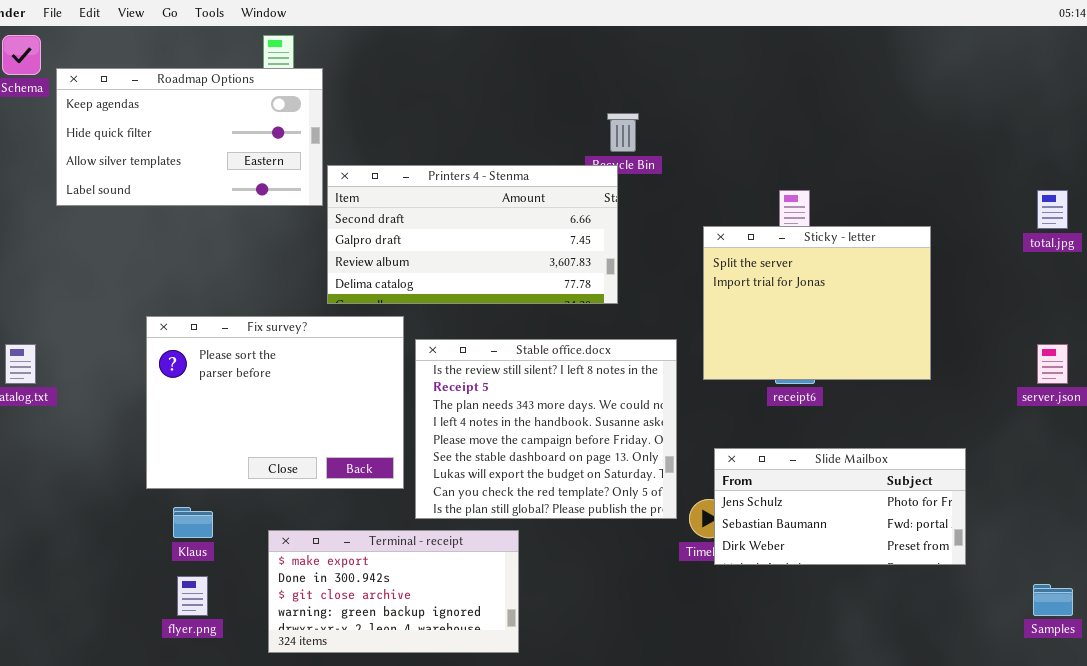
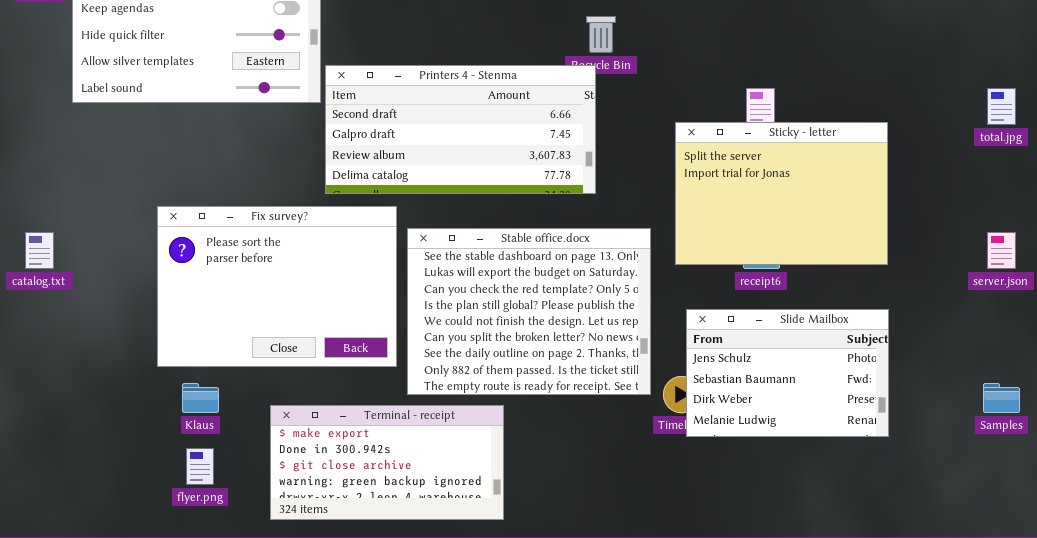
Stable office.docx: [415,339,677,519] -> [407,228,651,395], scrolled down 5 rows
Slide Mailbox: [714,448,966,565] -> [686,309,889,437], resized
Samples: [1033,584,1073,616] -> [983,383,1020,413], moved

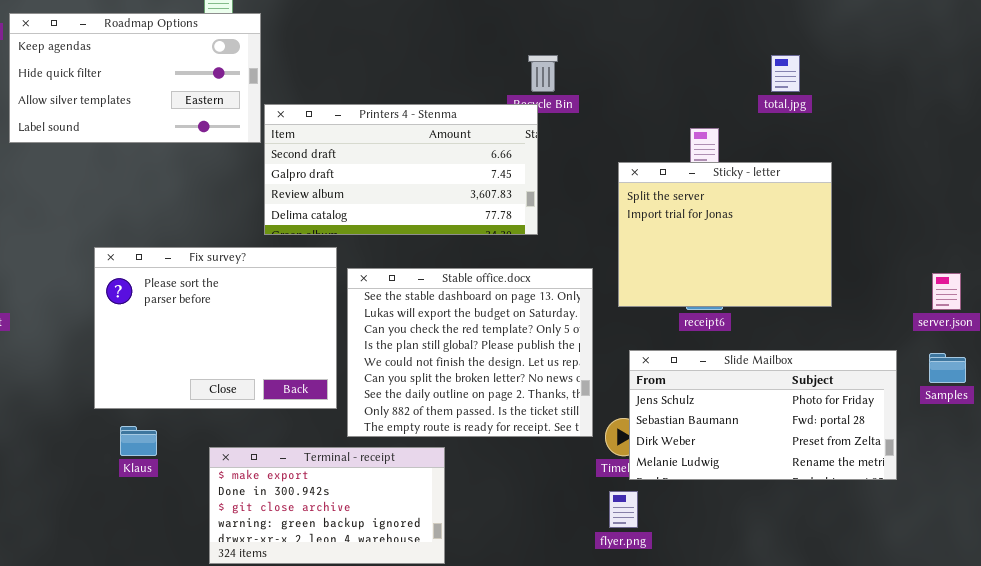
total.jpg: [987,88,1016,125] -> [771,55,800,92], moved
Slide Mailbox: [686,309,889,437] -> [629,350,897,480], resized
Samples: [983,383,1020,413] -> [929,353,966,383], moved
flyer.png: [186,448,214,485] -> [609,491,638,528], moved

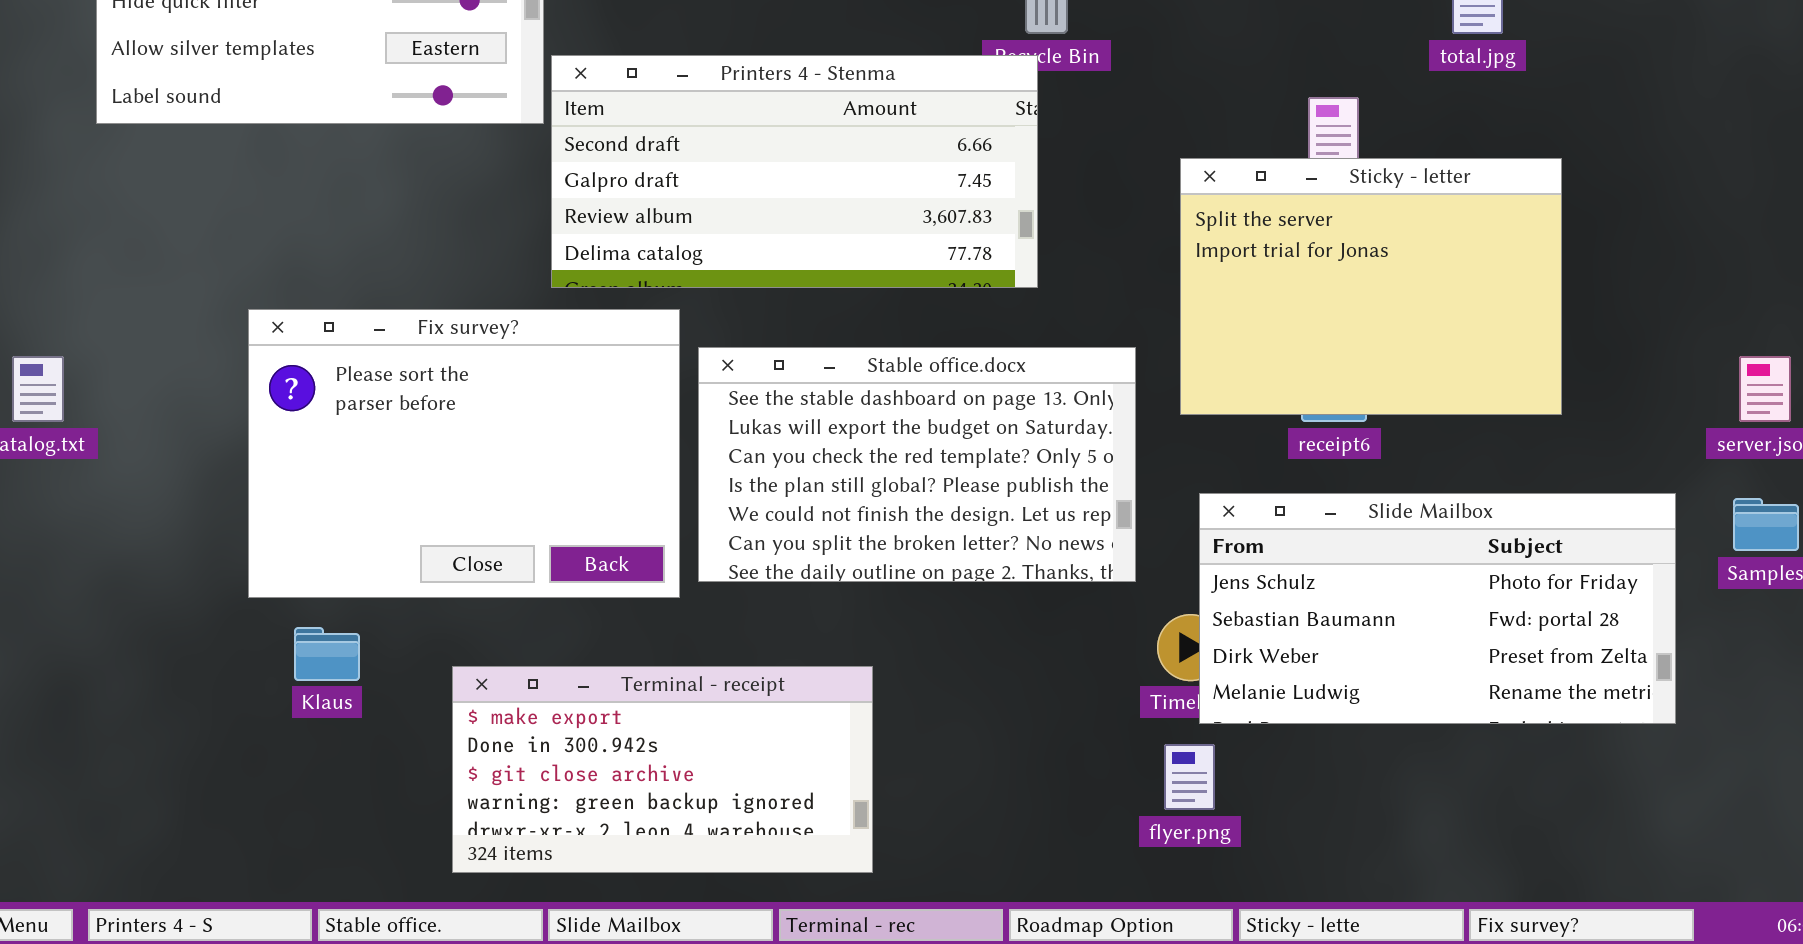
Stable office.docx: [347,268,593,437] -> [698,347,1136,582], resized

